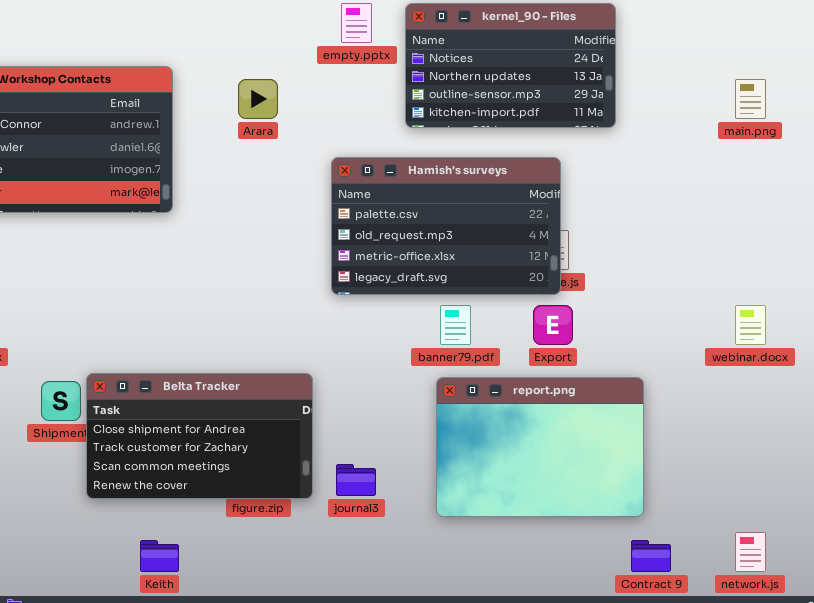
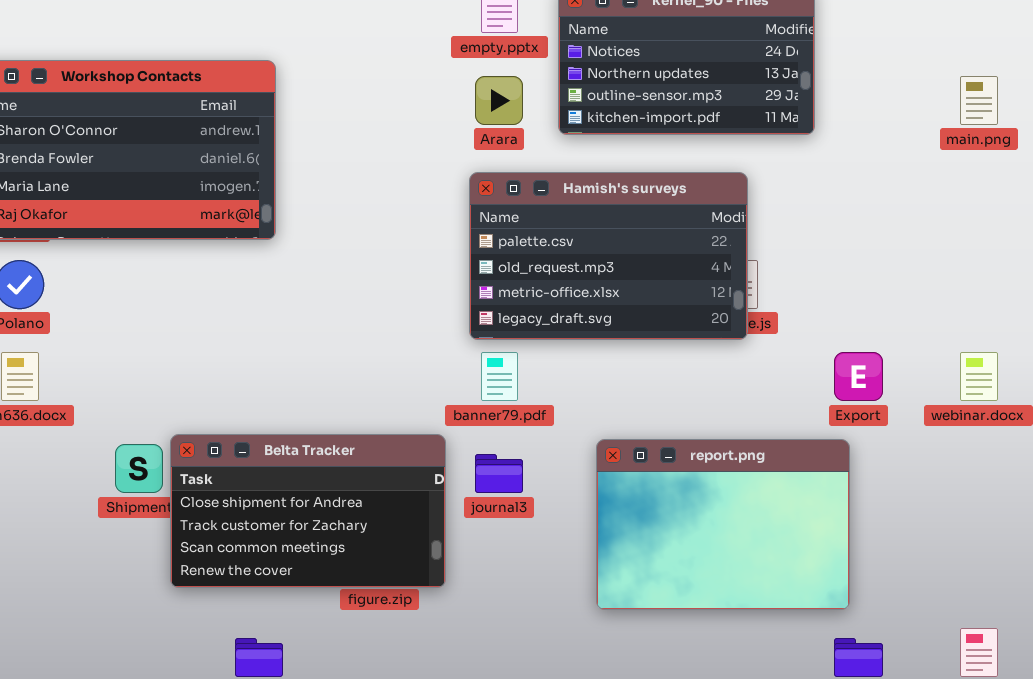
Arara: [238,79,278,119] -> [475,76,523,125], moved
banner79.pdf: [440,305,471,345] -> [481,352,518,401], moved
Export: [533,305,573,345] -> [834,352,883,401], moved
journal3: [336,464,376,496] -> [475,454,523,493], moved

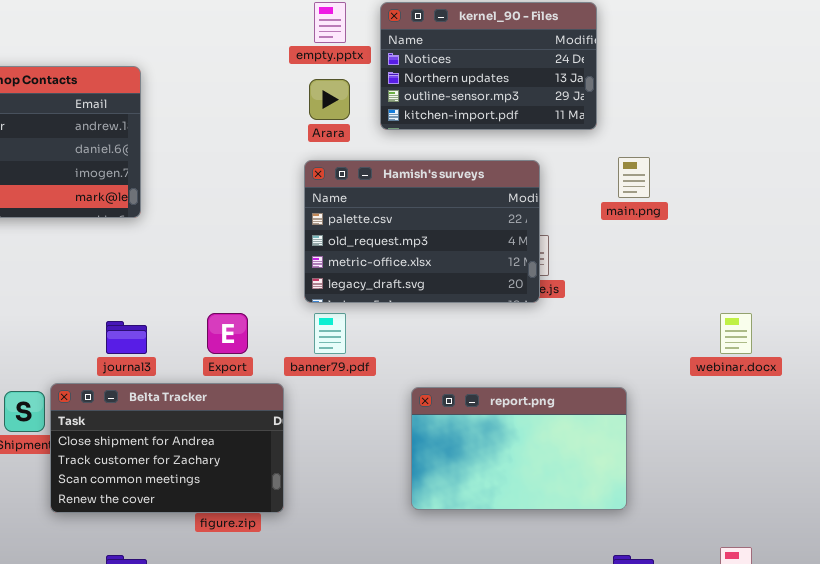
main.png: [960,76,998,125] -> [618,157,650,198], moved
Export: [834,352,883,401] -> [207,313,248,354], moved
report.png: [596,439,850,610] -> [411,387,627,510], resized
journal3: [475,454,523,493] -> [106,321,147,354], moved

